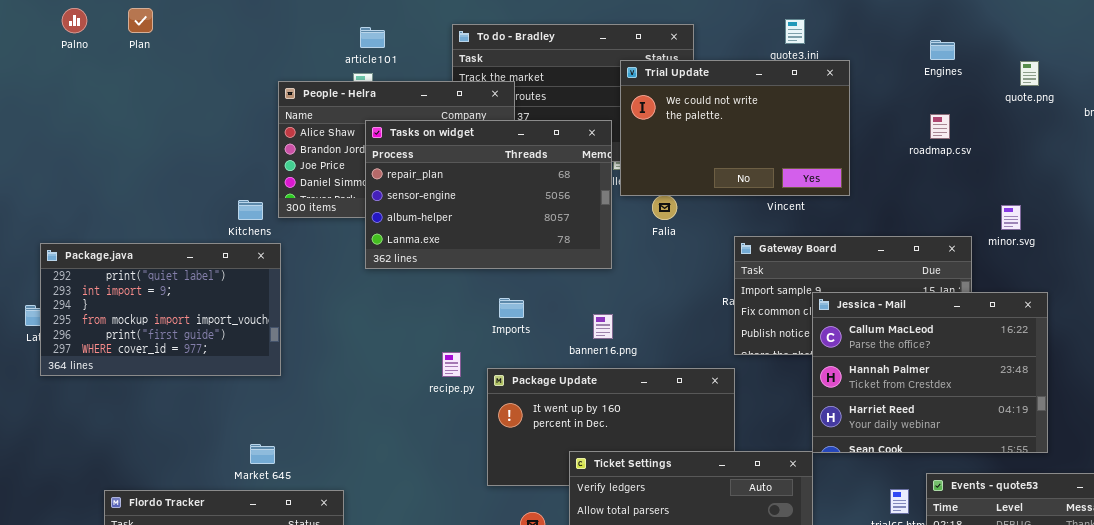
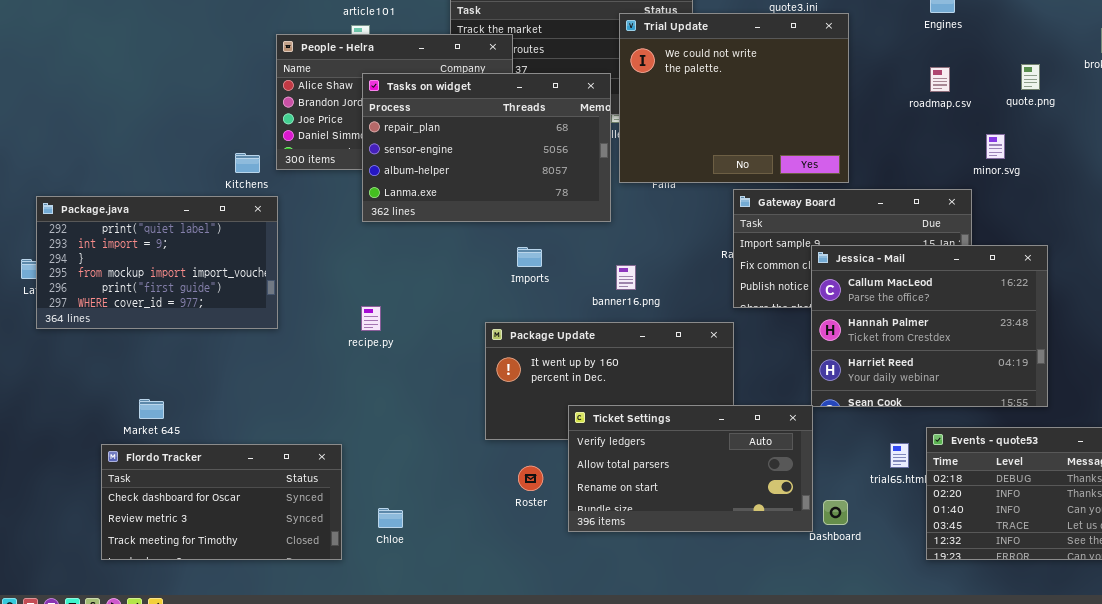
Trial Update: [620,60,850,196] -> [619,13,849,183], resized
quote.png: [1020,61,1039,86] -> [1021,64,1040,90], moved
minor.svg: [1001,205,1021,230] -> [986,134,1005,159], moved
Imports: [499,298,524,318] -> [517,247,542,267], moved
banner16.png: [593,314,613,339] -> [616,265,636,290], moved
recipe.py: [442,352,461,377] -> [361,306,381,331], moved
Market 645: [250,444,275,464] -> [139,399,164,419], moved

